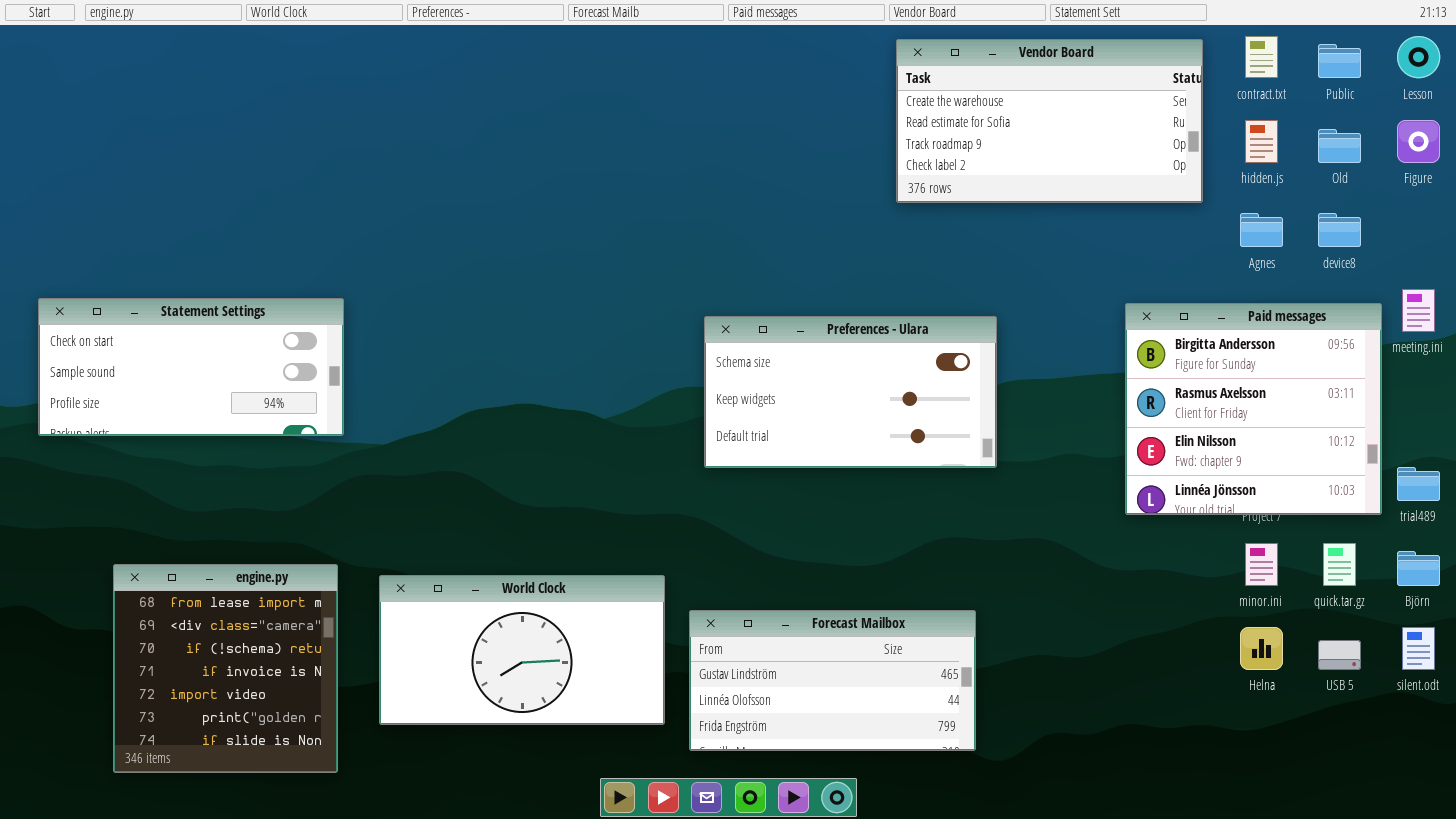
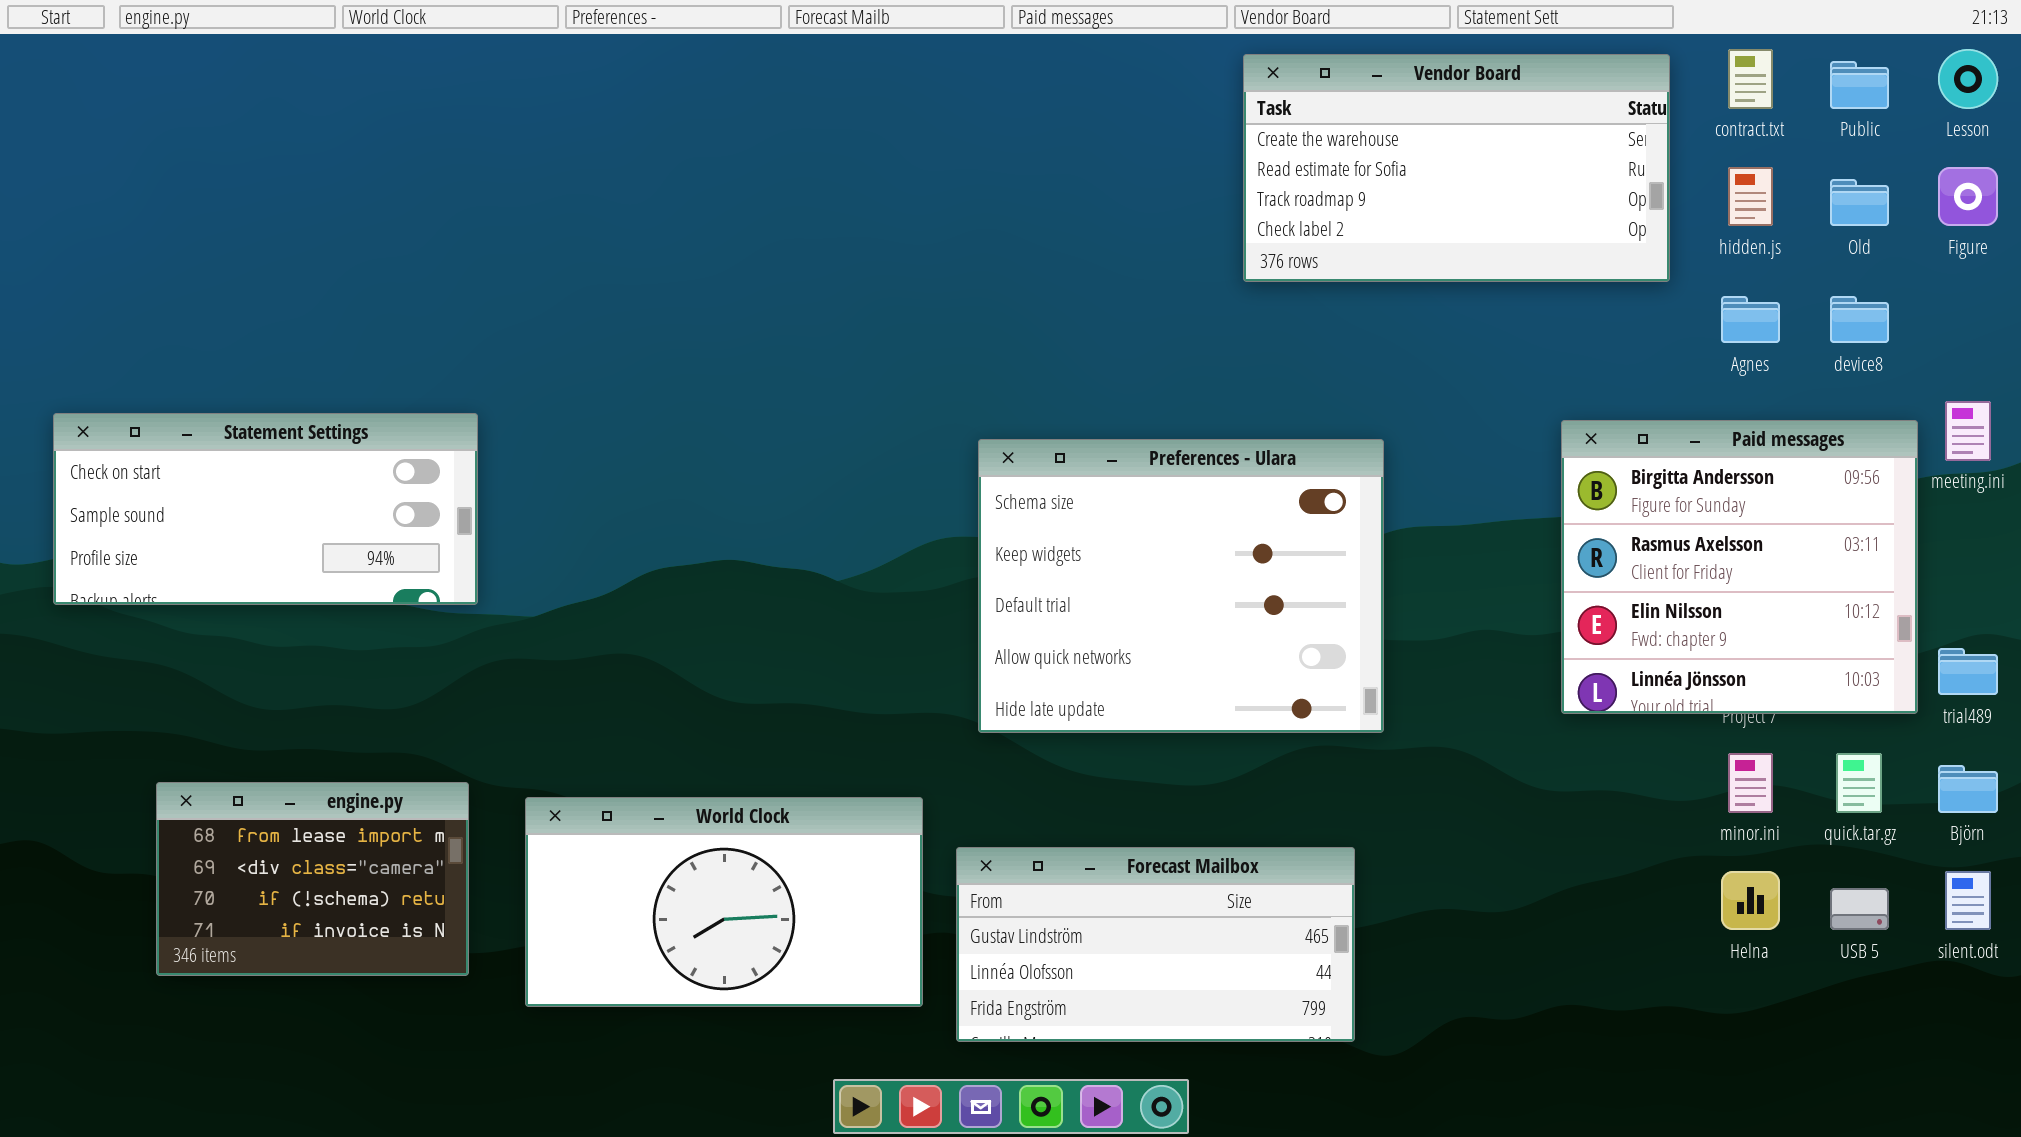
Preferences - Ulara: [704,316,997,468] -> [978,439,1384,733], resized
engine.py: [113,564,338,773] -> [156,782,469,976], resized

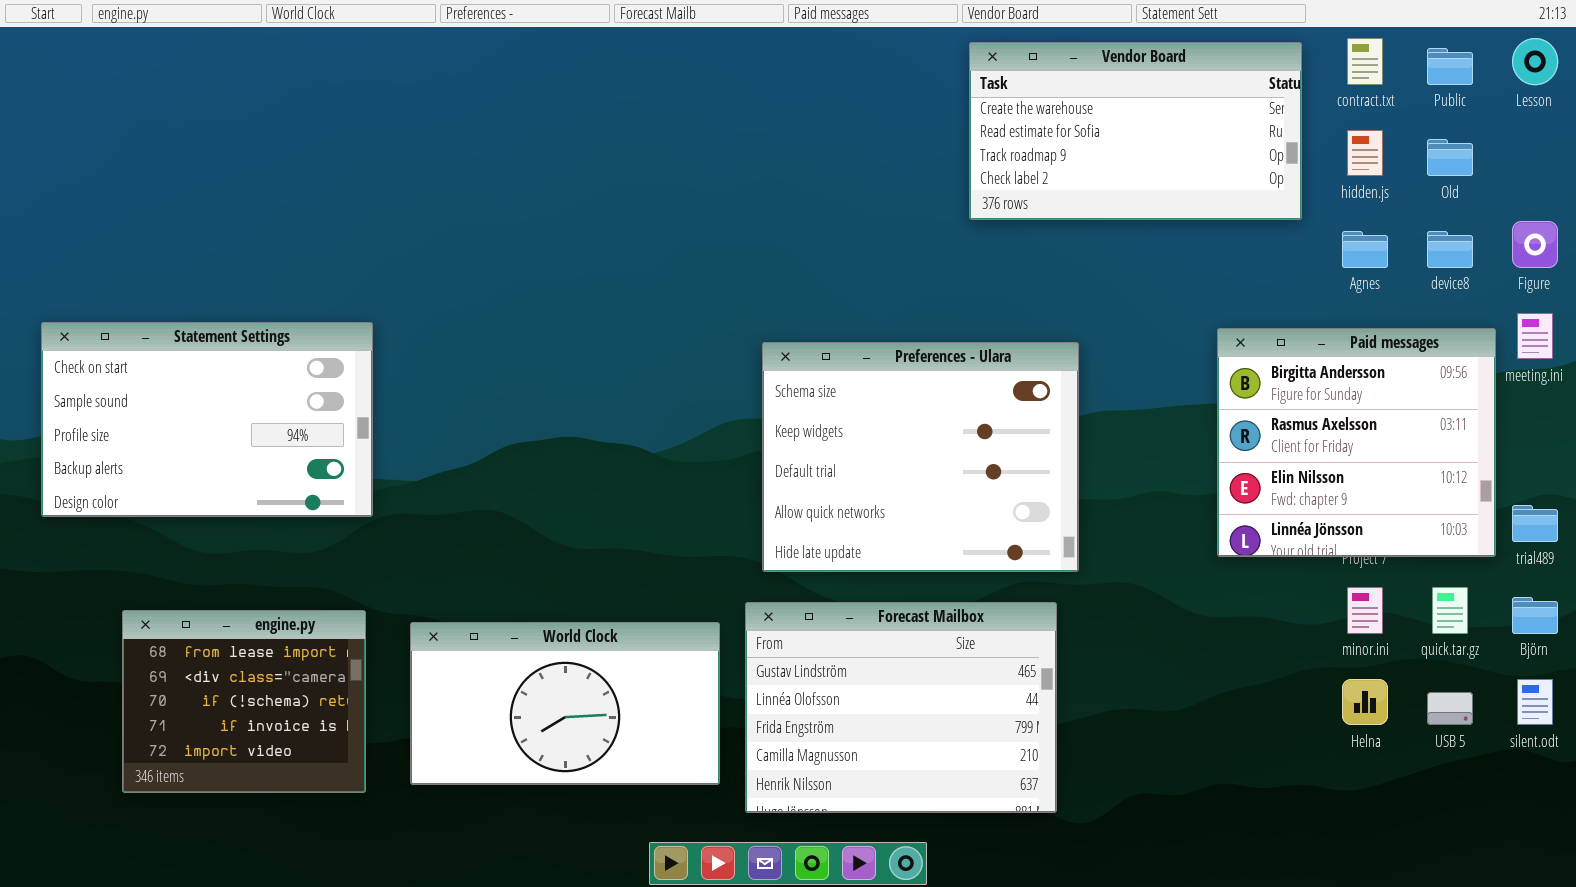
Figure: [1938,167,1998,226] -> [1512,221,1558,268], moved
Statement Settings: [53,413,478,605] -> [41,322,373,517], resized
engine.py: [156,782,469,976] -> [122,610,366,793], resized
Forecast Mailbox: [956,847,1355,1042] -> [745,602,1057,813], resized

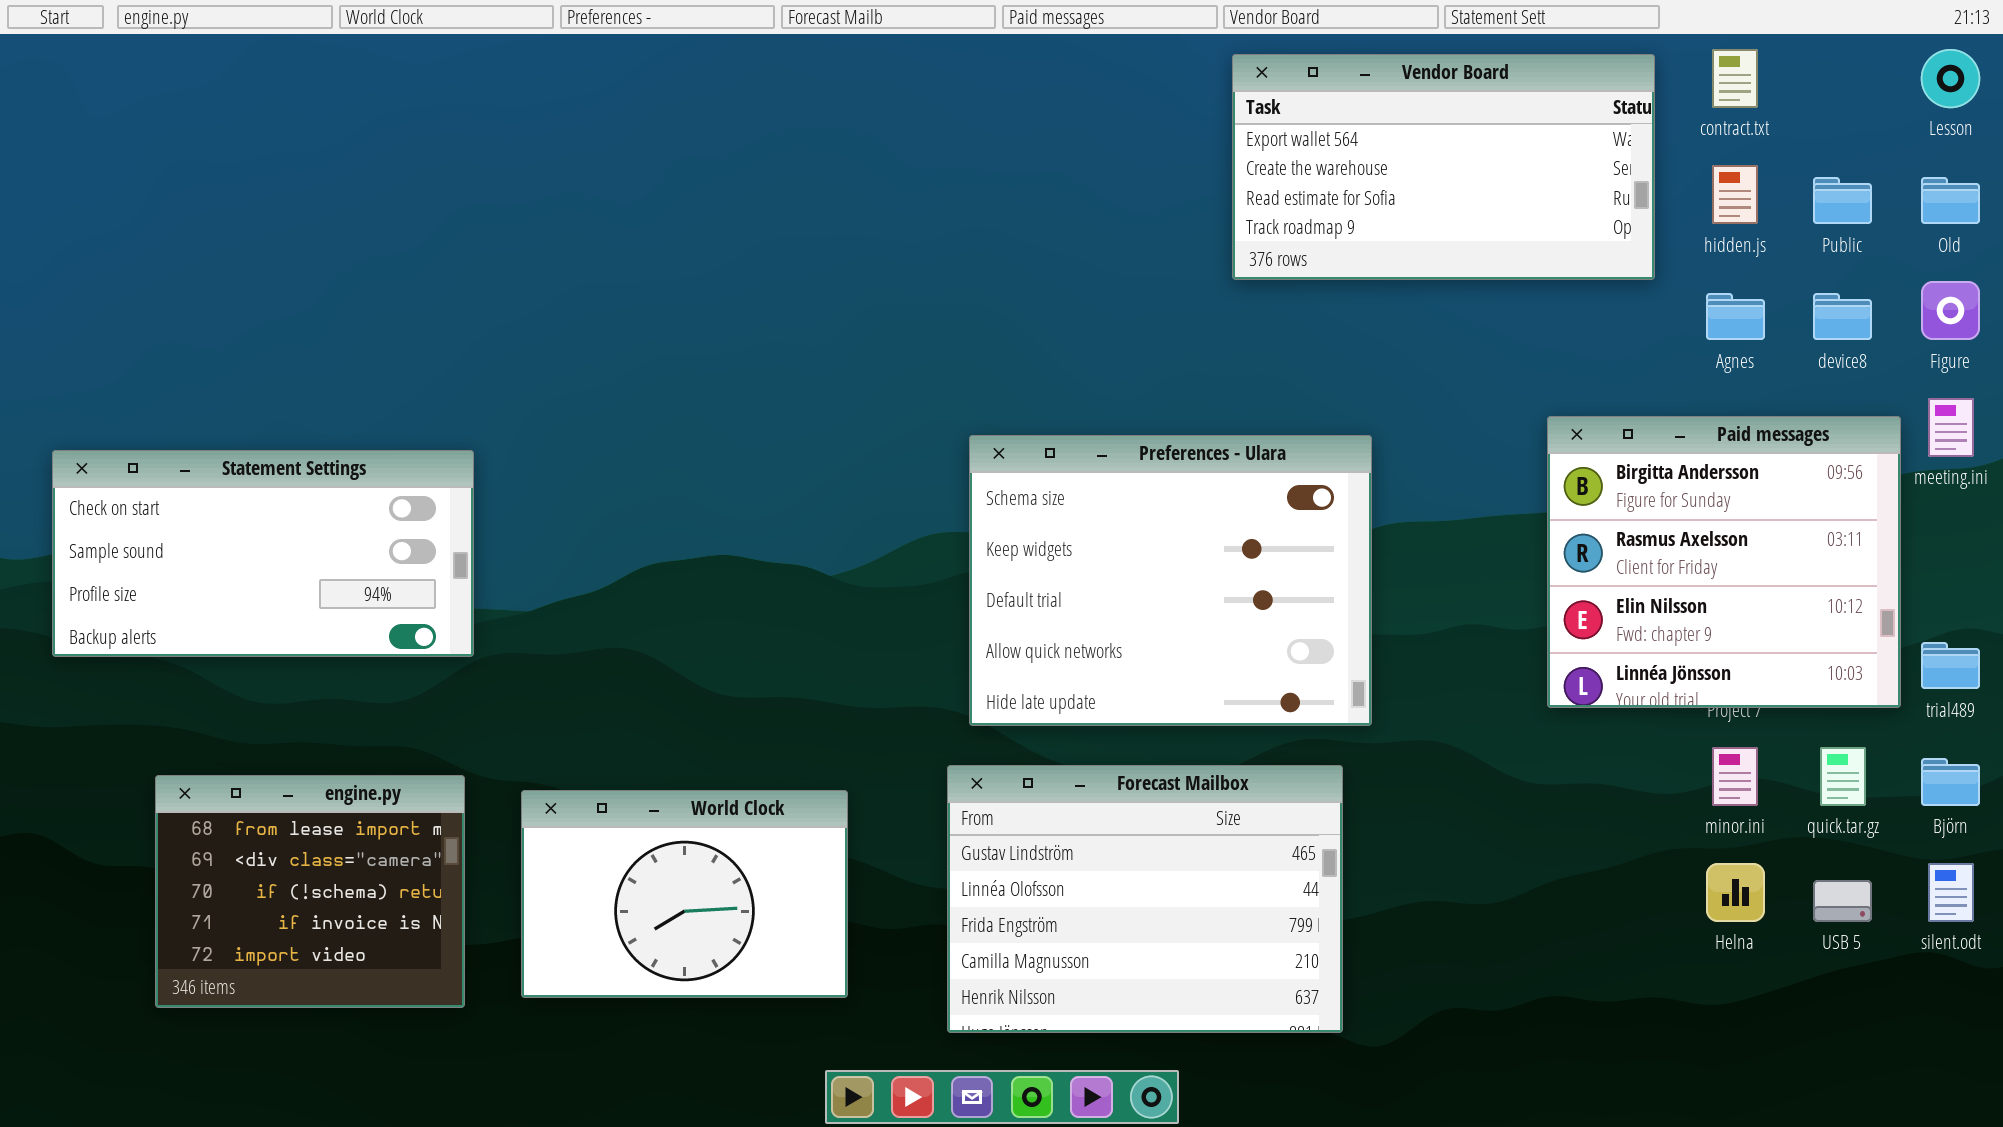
Vendor Board: [969,42,1302,220] -> [1232,54,1655,280], scrolled up 1 row
Public: [1427,48,1473,85] -> [1813,177,1872,224], moved
Old: [1427,139,1473,176] -> [1921,177,1980,224], moved
Statement Settings: [41,322,373,517] -> [52,450,474,657], resized
World Clock: [410,622,720,785] -> [521,790,848,998], resized

